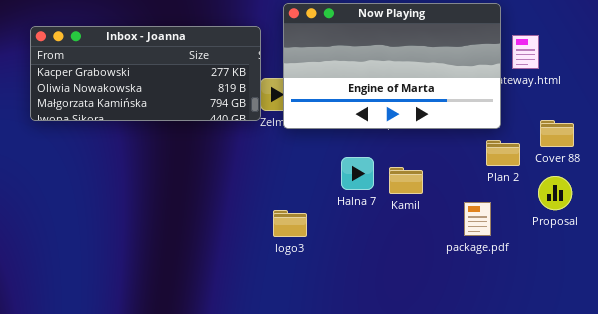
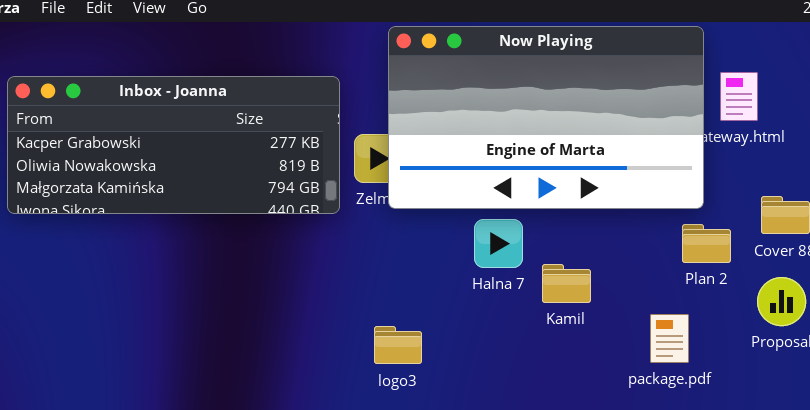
Inbox - Joanna: [30,26,261,121] -> [7,76,340,214], moved
Halna 7: [341,157,374,190] -> [474,219,523,268], moved

